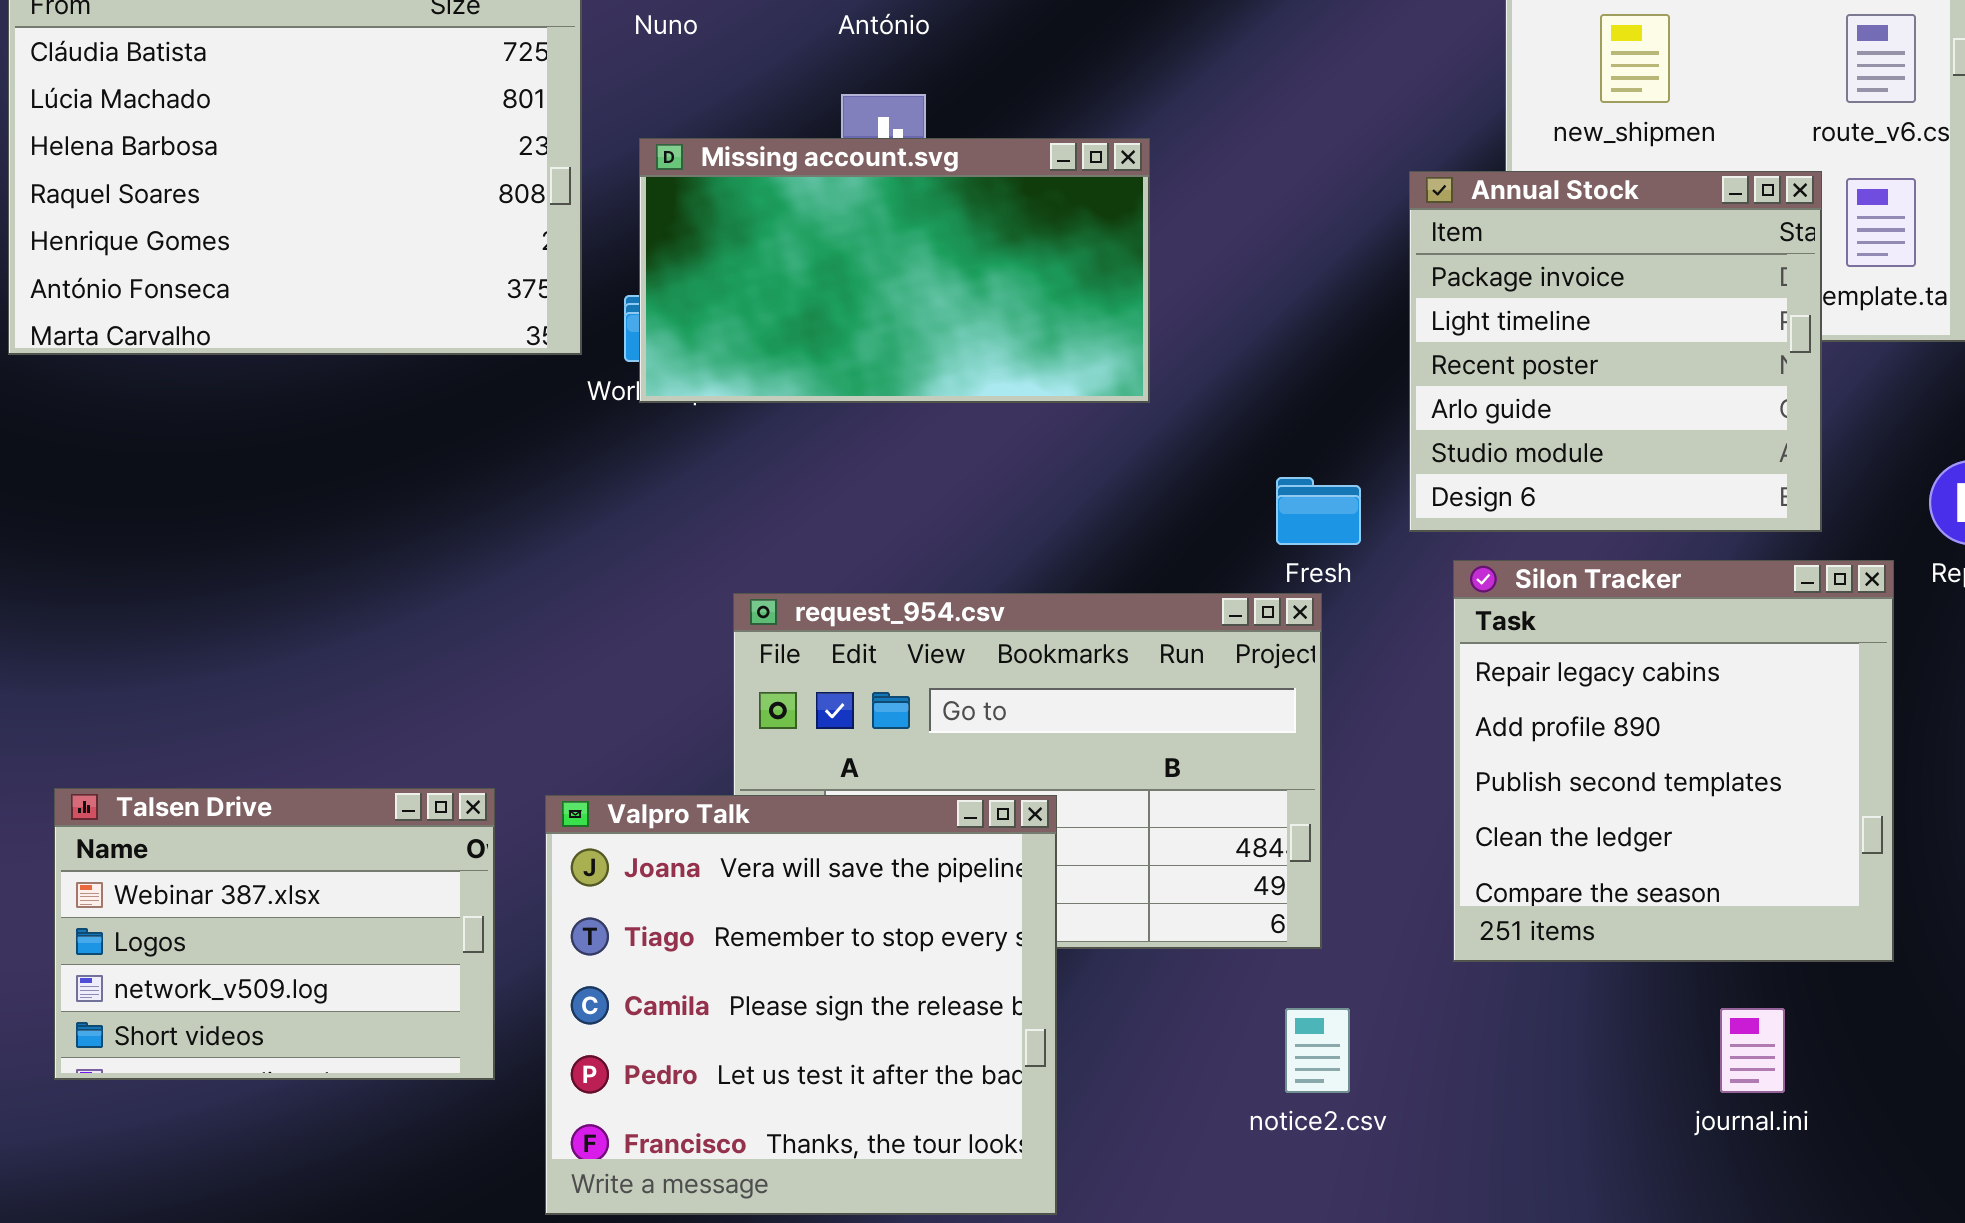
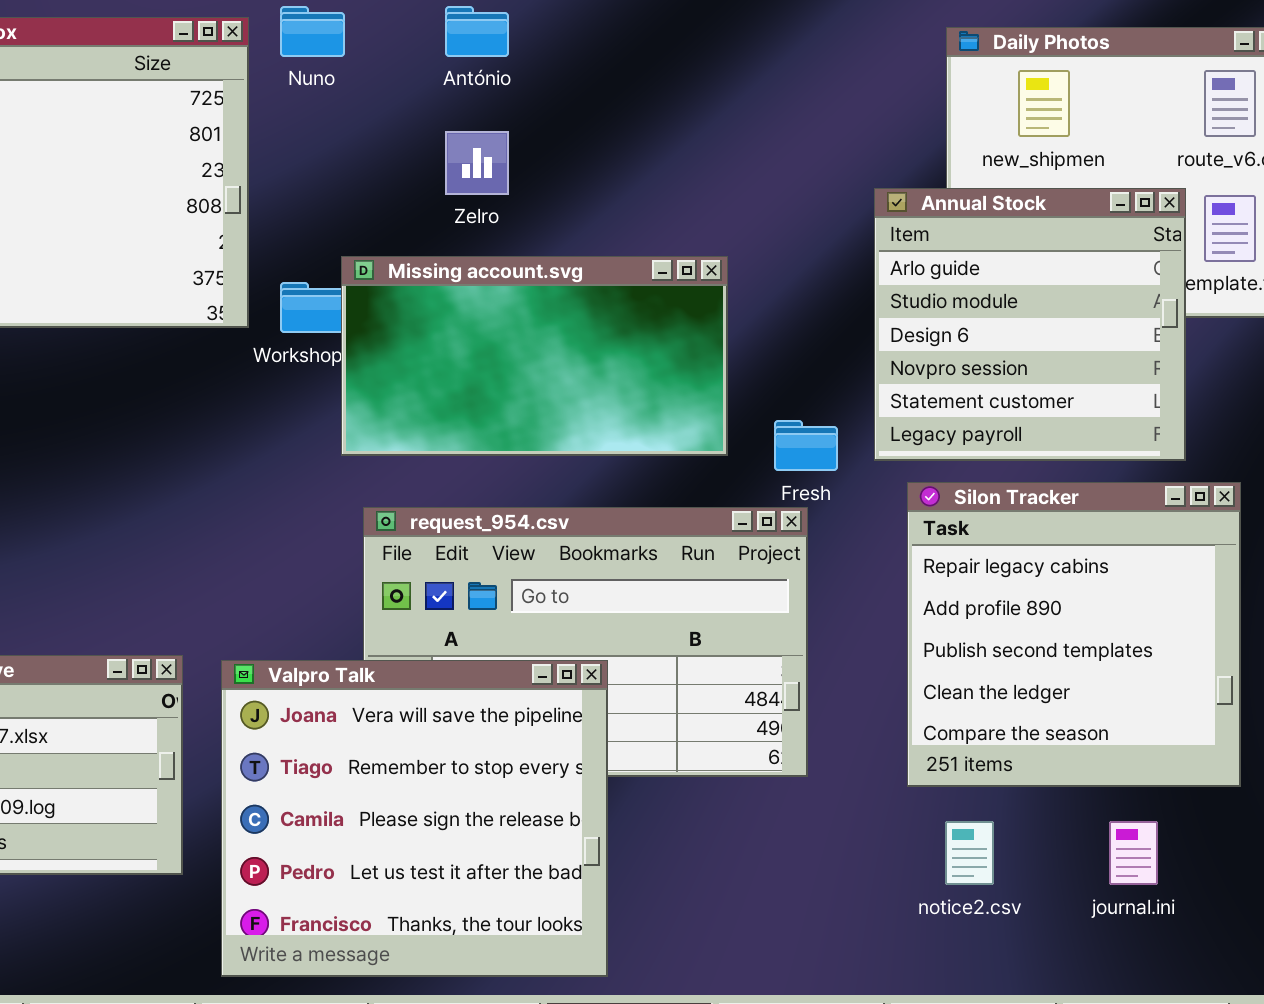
Missing account.svg: [639,138,1150,403] -> [341,256,728,456], moved
Annual Stock: [1409,171,1822,532] -> [874,188,1186,461], scrolled down 3 rows
notice2.csv: [1285,1008,1350,1093] -> [945,821,994,885], moved

